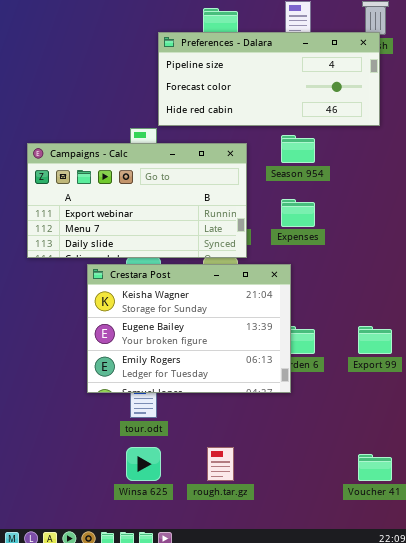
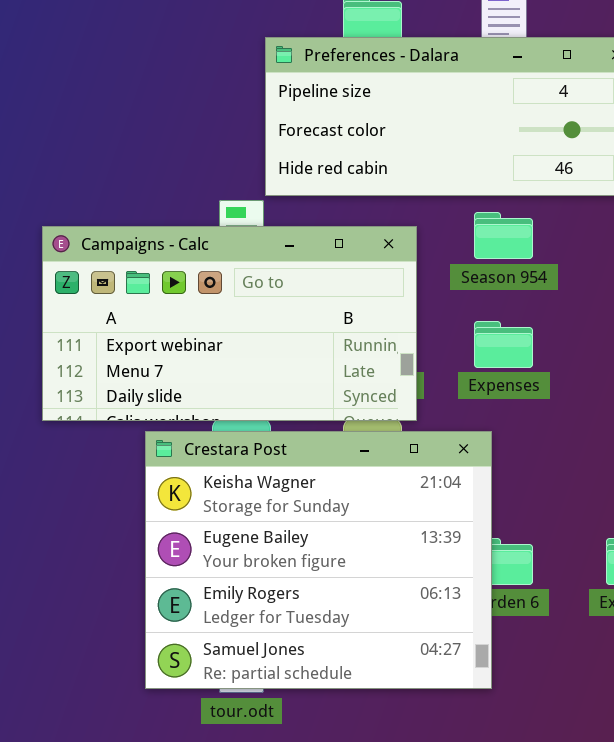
Crestara Post: [87,264,291,393] -> [145,431,492,689], resized

